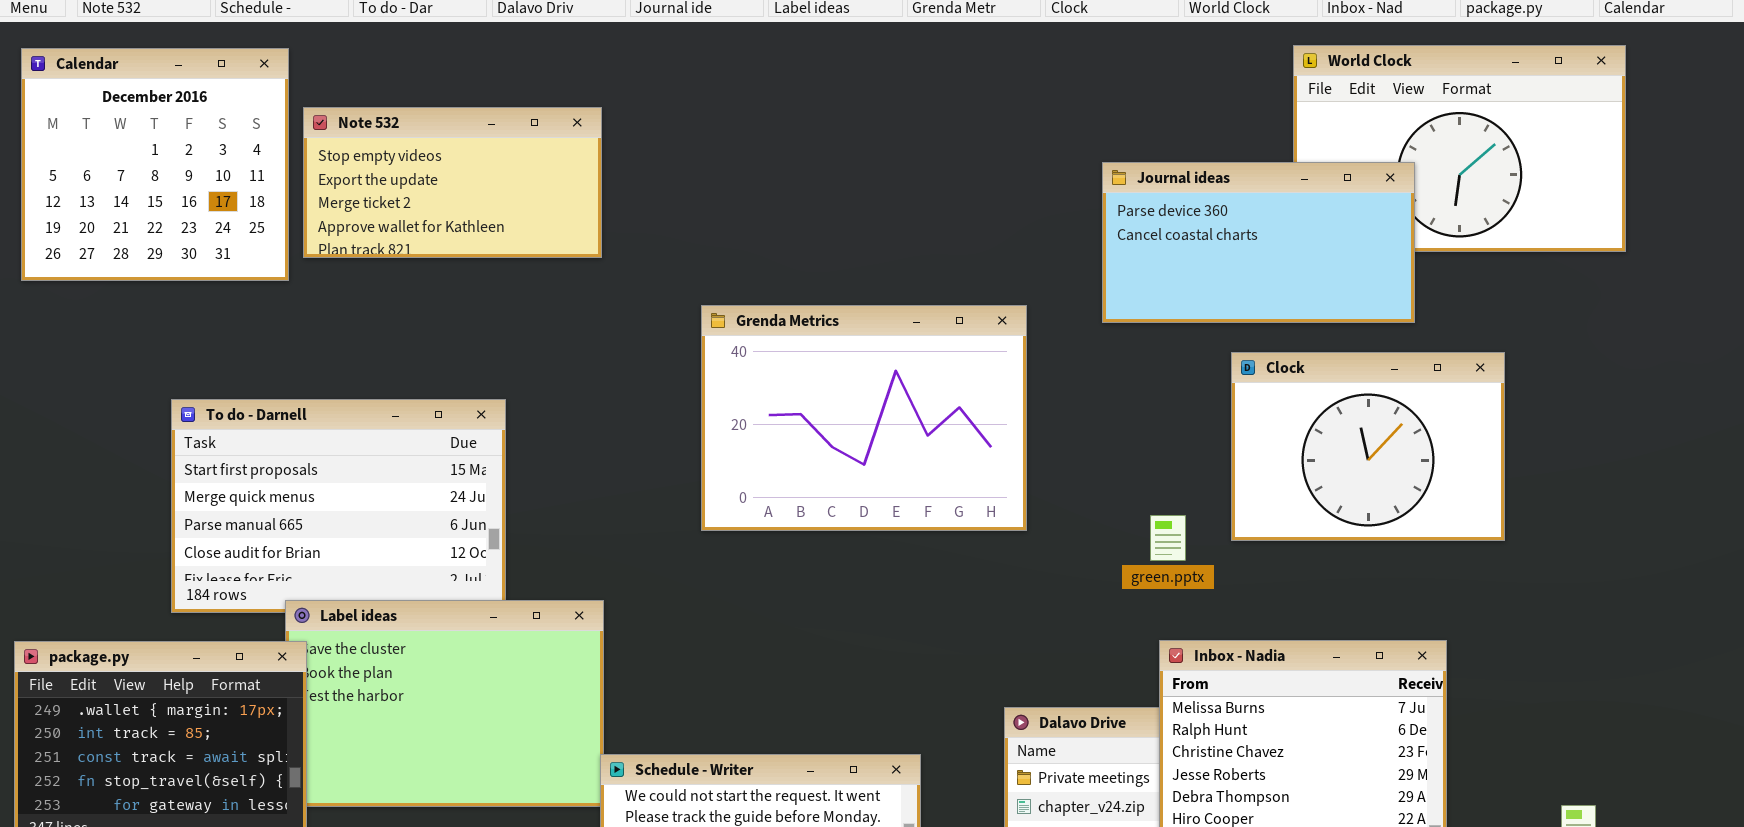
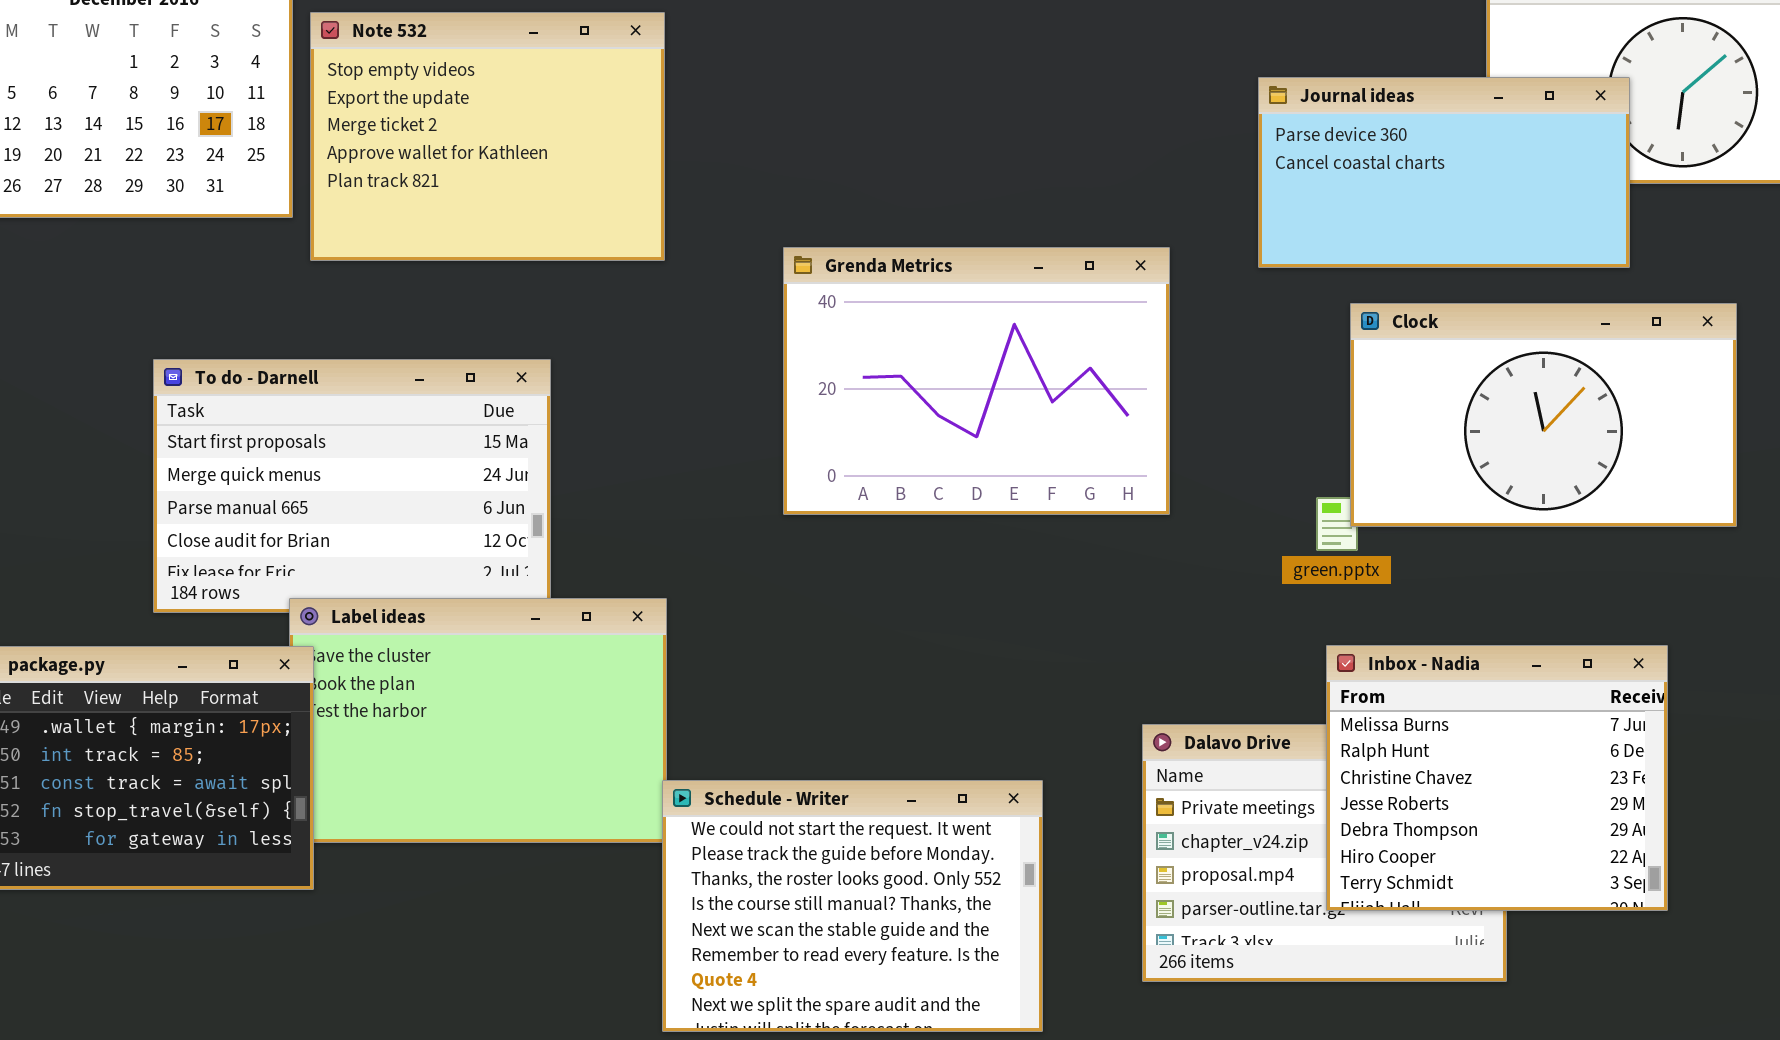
Note 532: [303,107,602,258] -> [310,12,665,261], resized
Clock: [1231,352,1505,541] -> [1350,303,1737,527], resized

